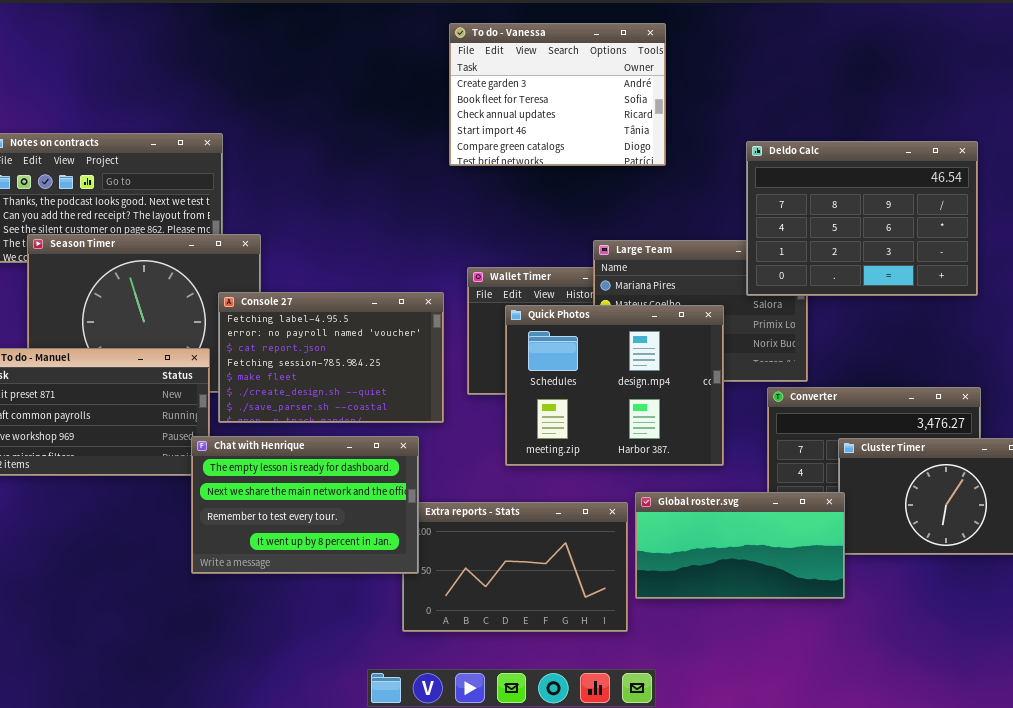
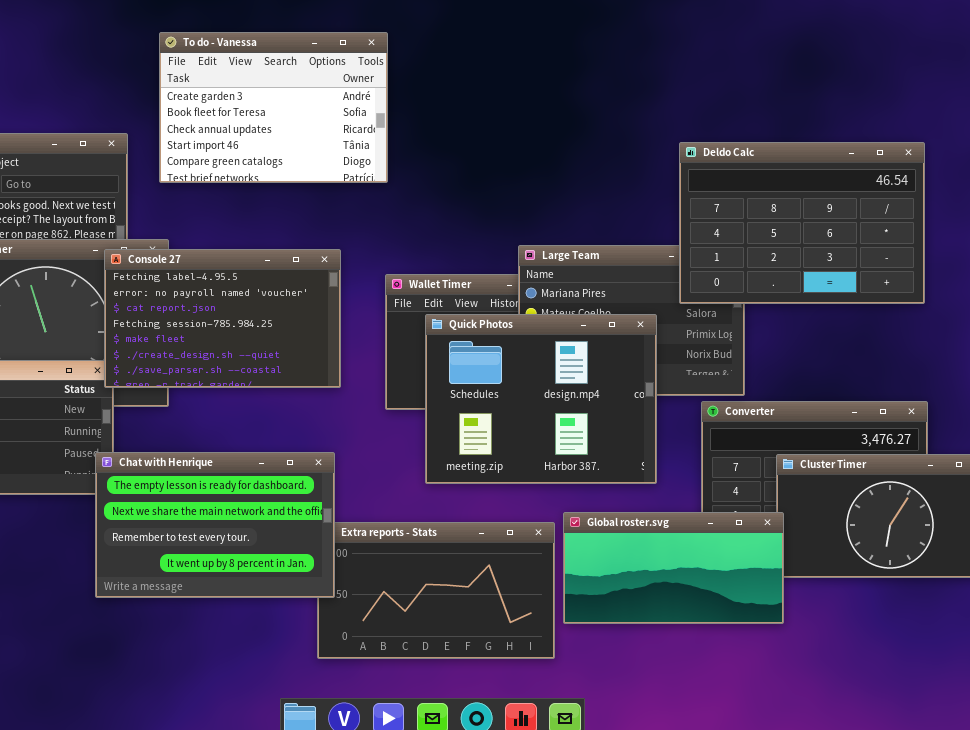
To do - Vanessa: [449,23,666,166] -> [159,32,388,183], moved
Console 27: [218,292,444,423] -> [104,249,341,388], moved

